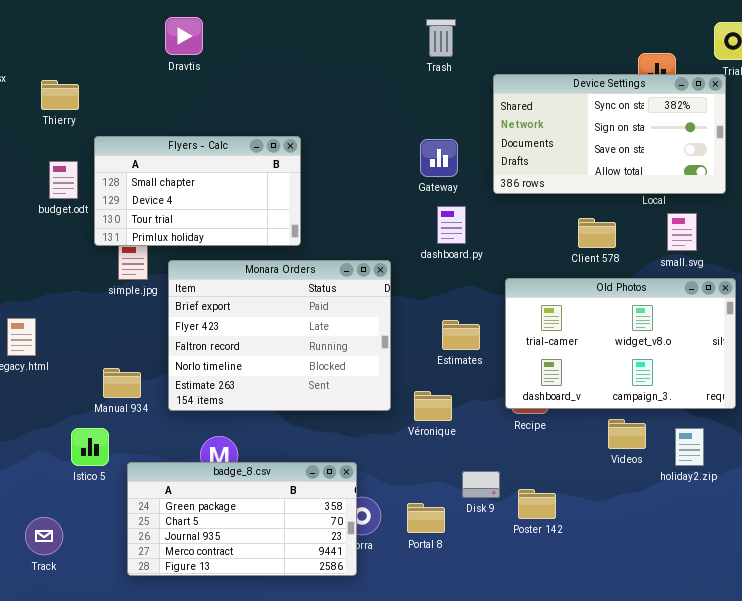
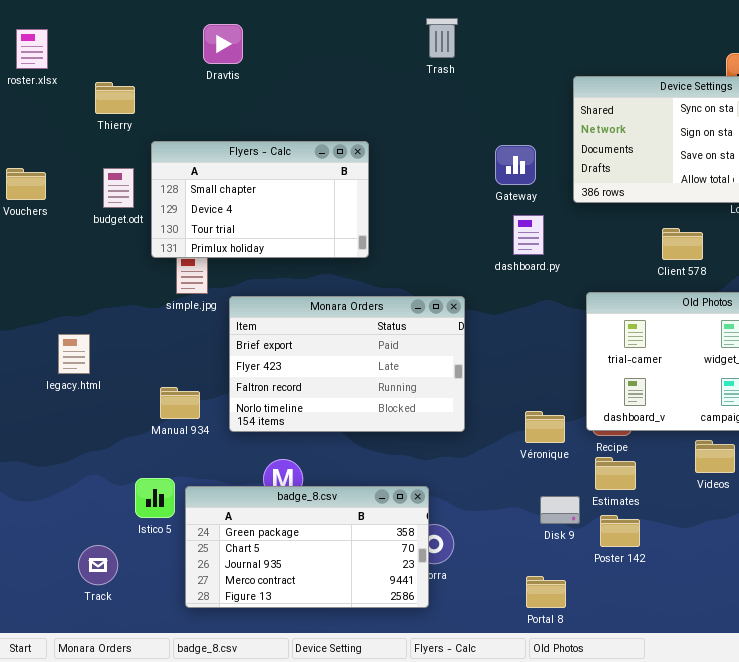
Dravtis: [165,17,203,55] -> [203,24,243,64], moved
Trash: [426,19,456,57] -> [426,18,458,58], moved
Monara Orders: [168,260,391,411] -> [229,296,465,432], resized
Estimates: [442,320,480,350] -> [595,457,636,490], moved
Véronique: [414,391,452,421] -> [525,411,565,443], moved
Istico 5: [71,428,109,466] -> [135,478,175,518], moved
Portal 8: [407,503,445,533] -> [526,576,566,608], moved

